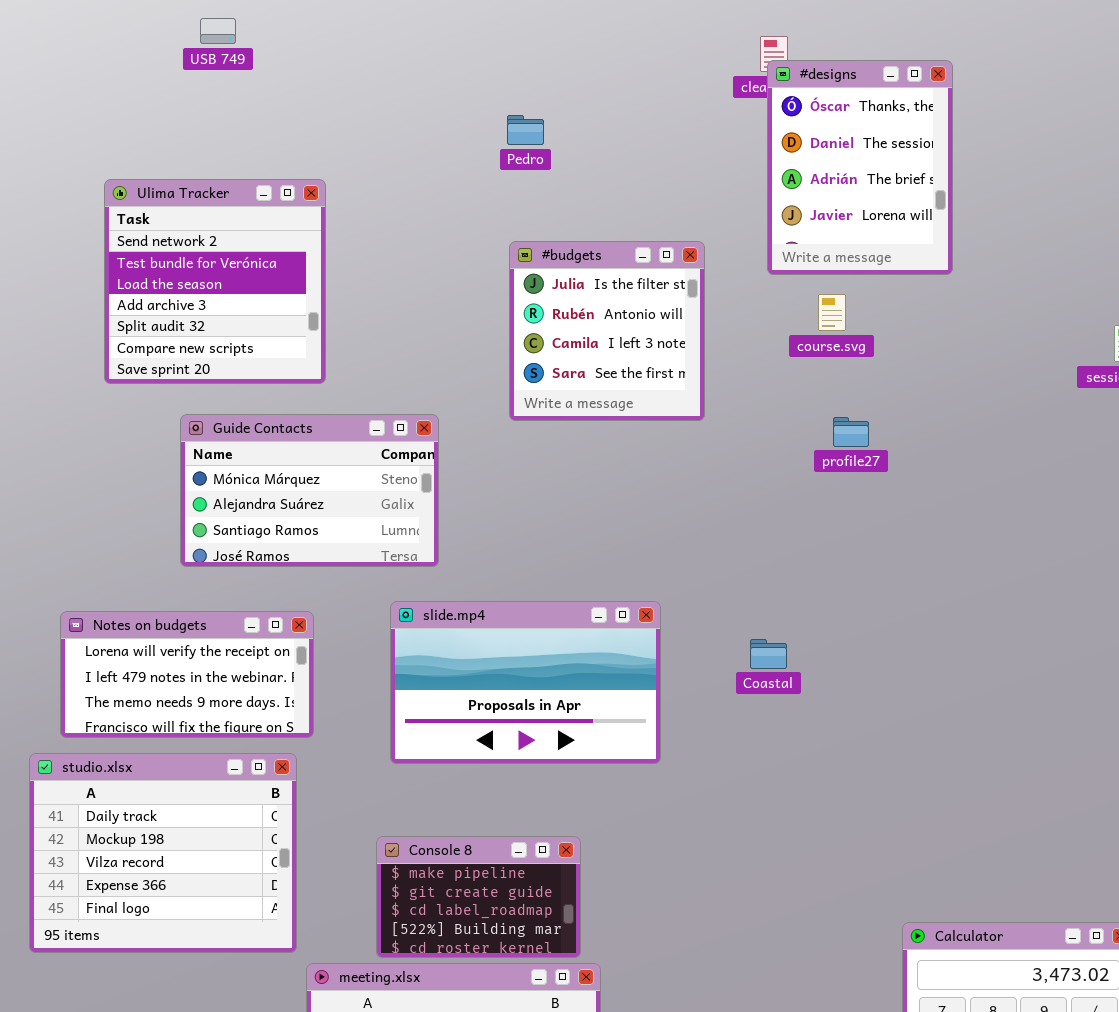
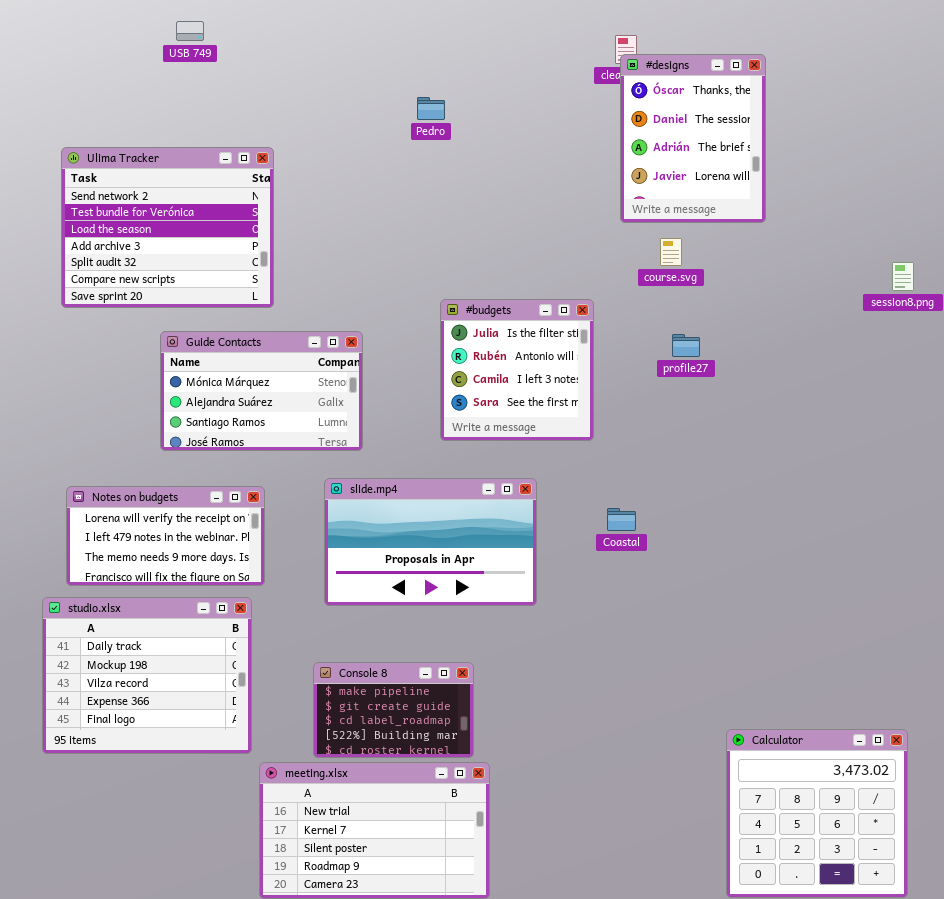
Ulima Tracker: [104,179,326,384] -> [61,147,274,308], resized
#budgets: [509,241,705,421] -> [440,299,594,441], moved

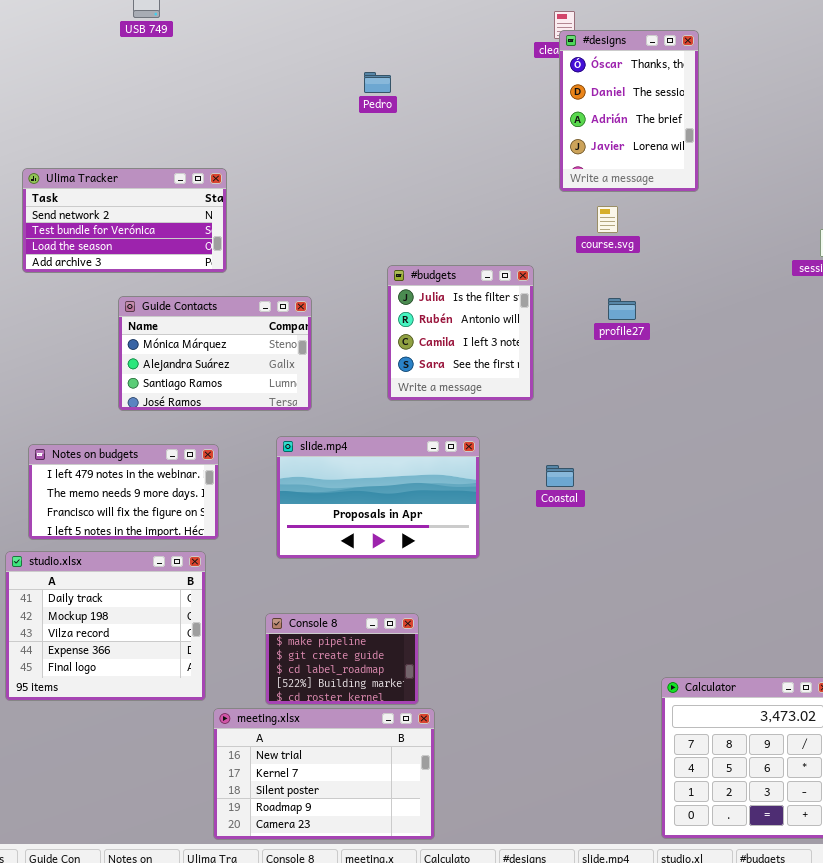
Ulima Tracker: [61,147,274,308] -> [22,168,227,273], resized
Notes on budgets: [66,486,265,586] -> [28,444,219,540], scrolled down 1 row

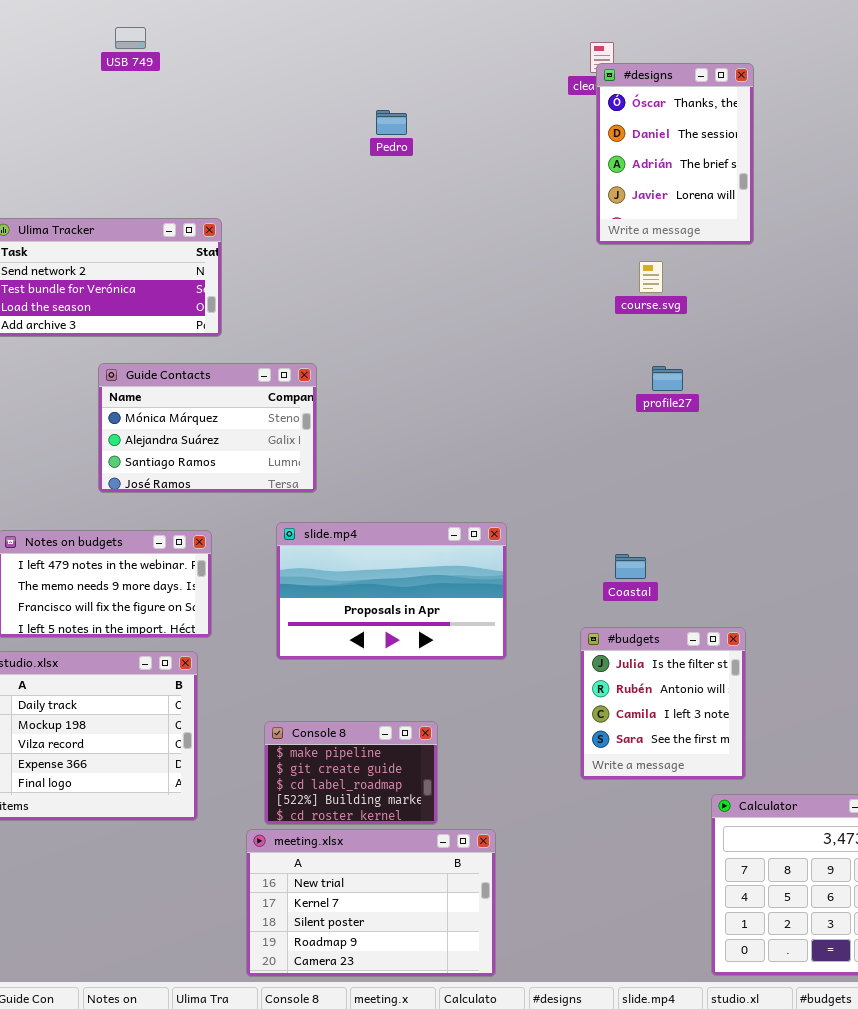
#budgets: [387,265,534,401] -> [580,627,746,780], moved
Coastal: [546,465,574,487] -> [615,554,646,579], moved
meeting.xlsx: [213,708,435,840] -> [246,829,496,977], moved

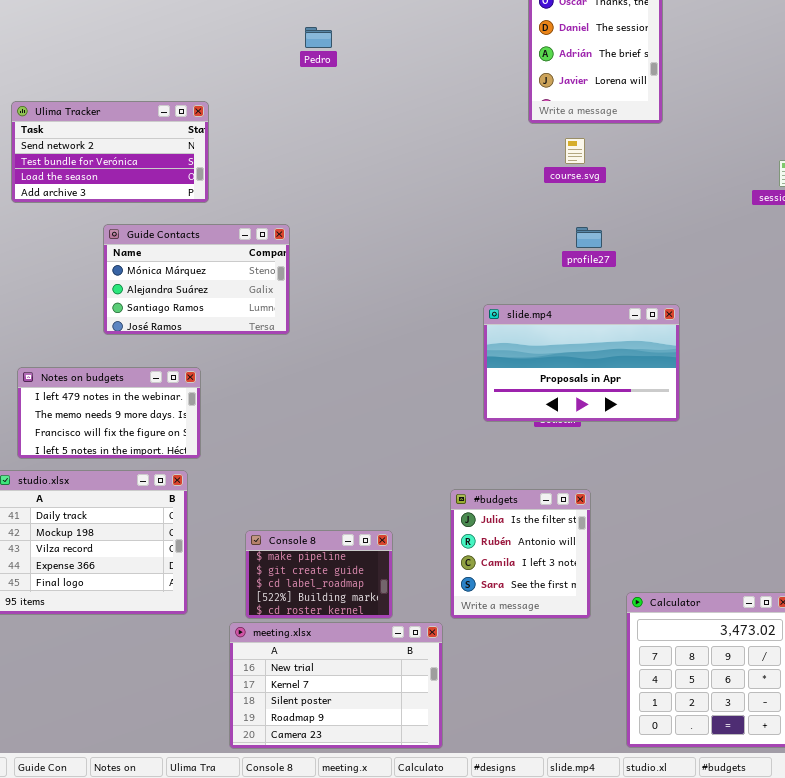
Pedro: [376,110,407,135] -> [305,27,332,48], moved
slide.mp4: [276,522,507,660] -> [483,304,680,422], moved
#budgets: [580,627,746,780] -> [450,489,591,619], moved

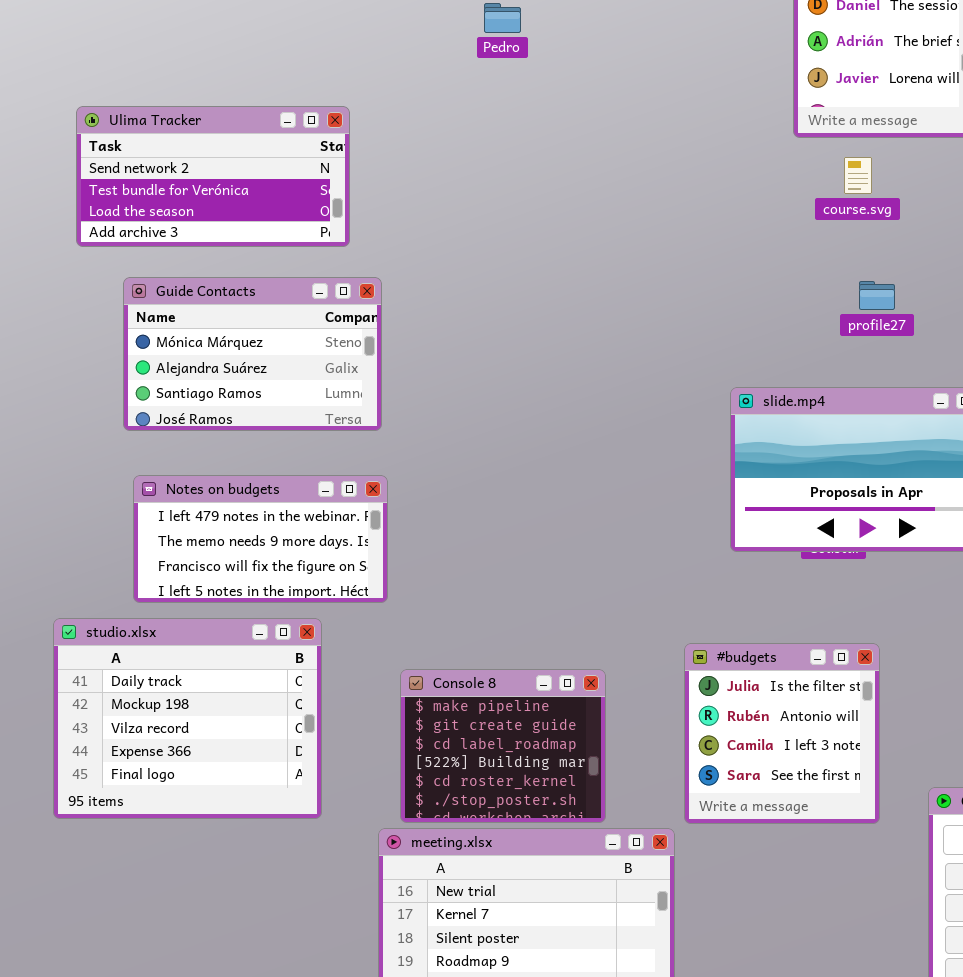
Guide Contacts: [103,224,290,335] -> [123,277,382,431], moved
Notes on budgets: [17,367,201,459] -> [133,475,388,603], moved
Console 8: [245,530,393,619] -> [400,669,606,823], resized

